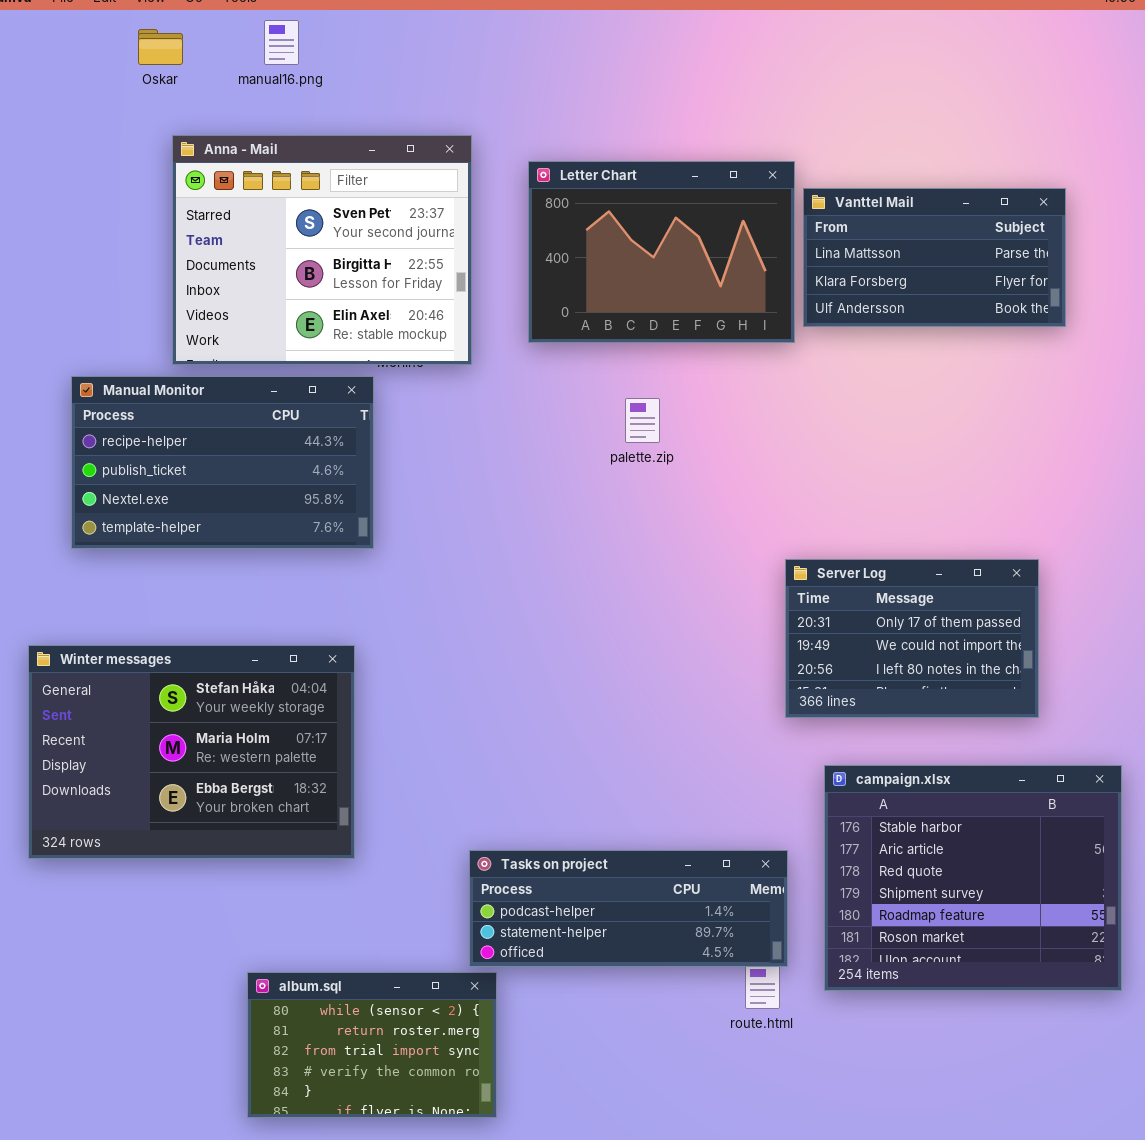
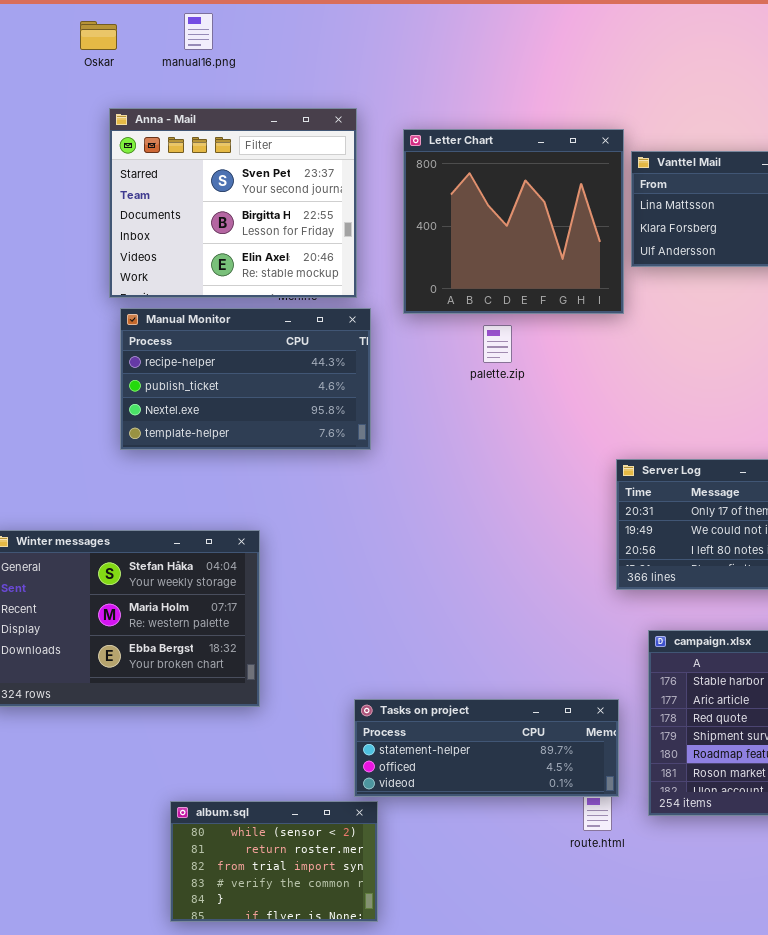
Letter Chart: [528,161,795,343] -> [403,129,624,314], resized
Manual Monitor: [71,376,374,549] -> [120,308,371,450], moved
Tasks on project: [469,850,788,967] -> [354,699,619,797], scrolled down 1 row

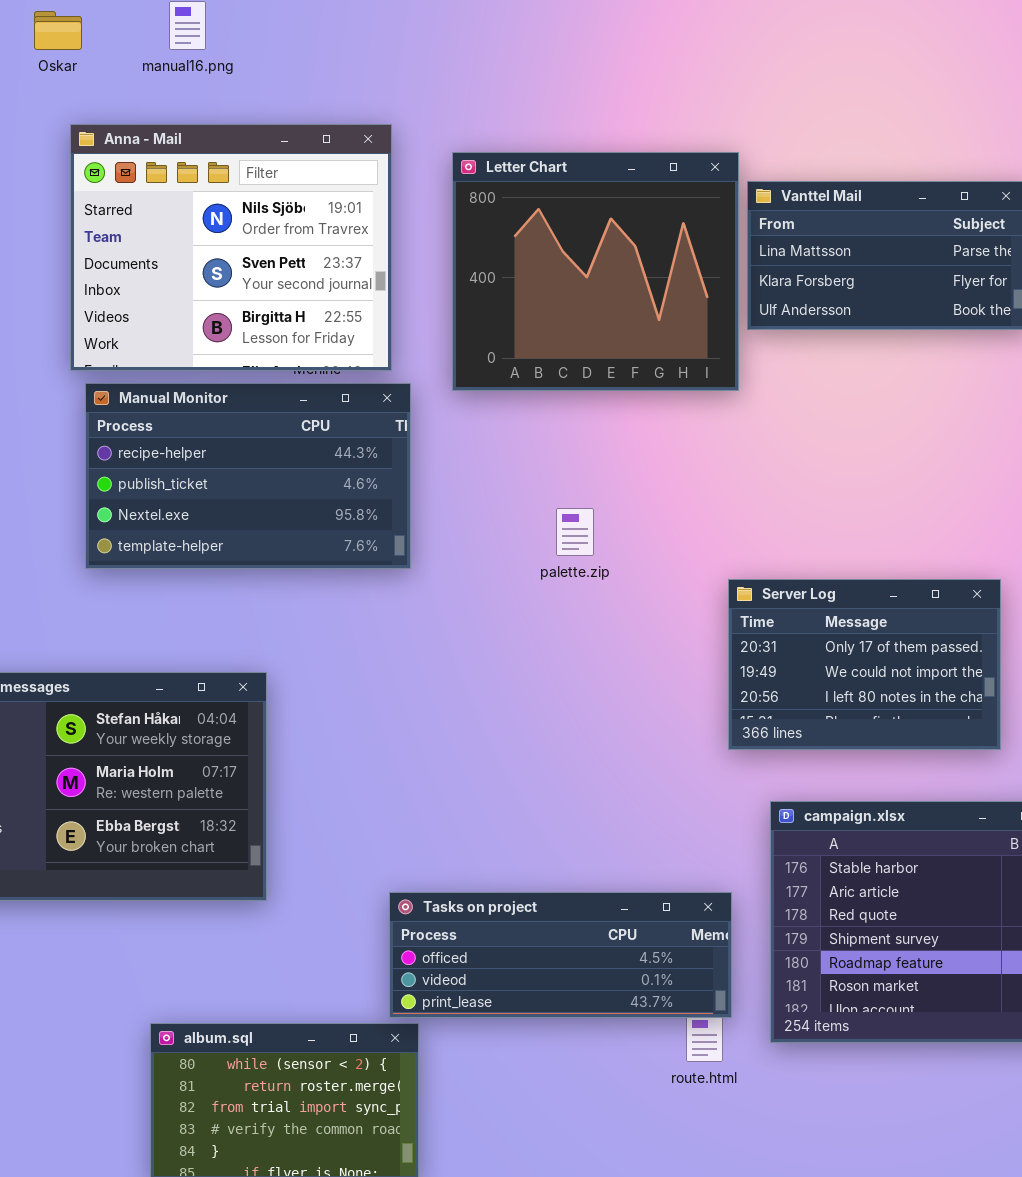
Anna - Mail: [109,108,357,298] -> [70,124,392,371], scrolled up 1 row
palette.zip: [483,325,512,363] -> [556,508,594,556], moved
Tasks on project: [354,699,619,797] -> [389,892,732,1018], scrolled down 1 row

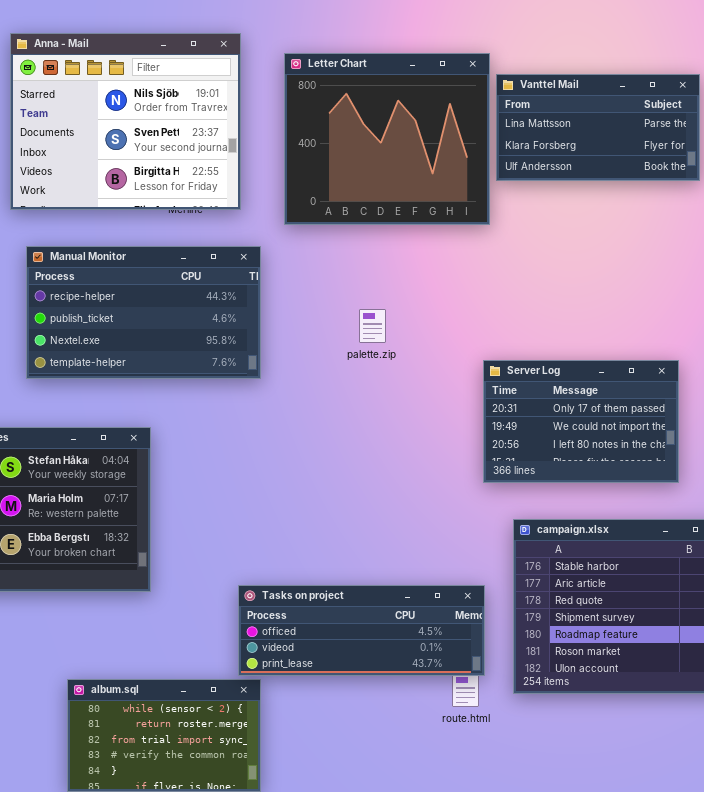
Manual Monitor: [85,383,411,569] -> [26,246,261,379], moved

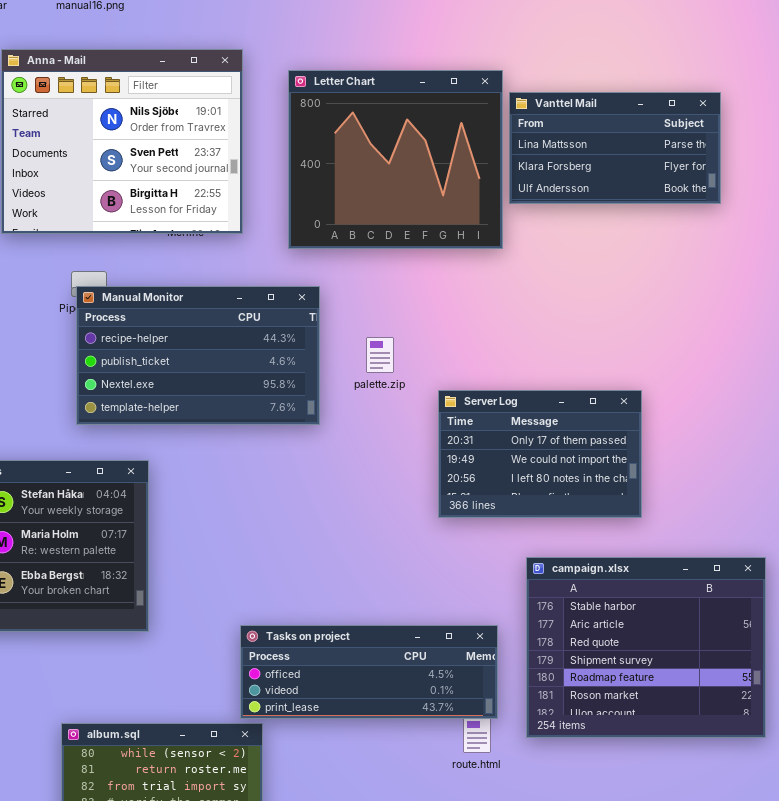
Manual Monitor: [26,246,261,379] -> [76,286,320,425], moved
Server Log: [483,360,679,483] -> [438,390,642,518], moved

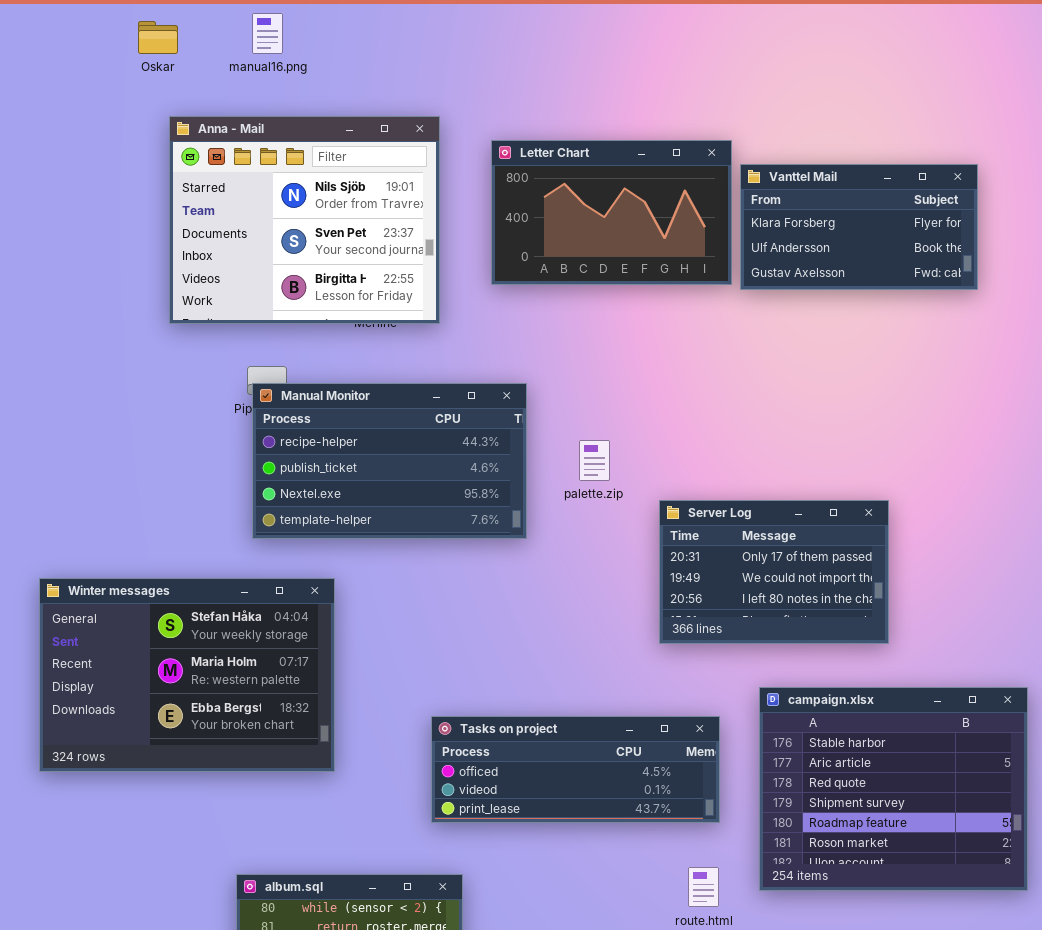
Letter Chart: [288,70,503,249] -> [491,140,732,285], resized
Vanttel Mail: [509,92,721,204] -> [740,164,978,290], scrolled down 1 row
Tasks on project: [240,625,498,719] -> [431,716,720,823], moved

